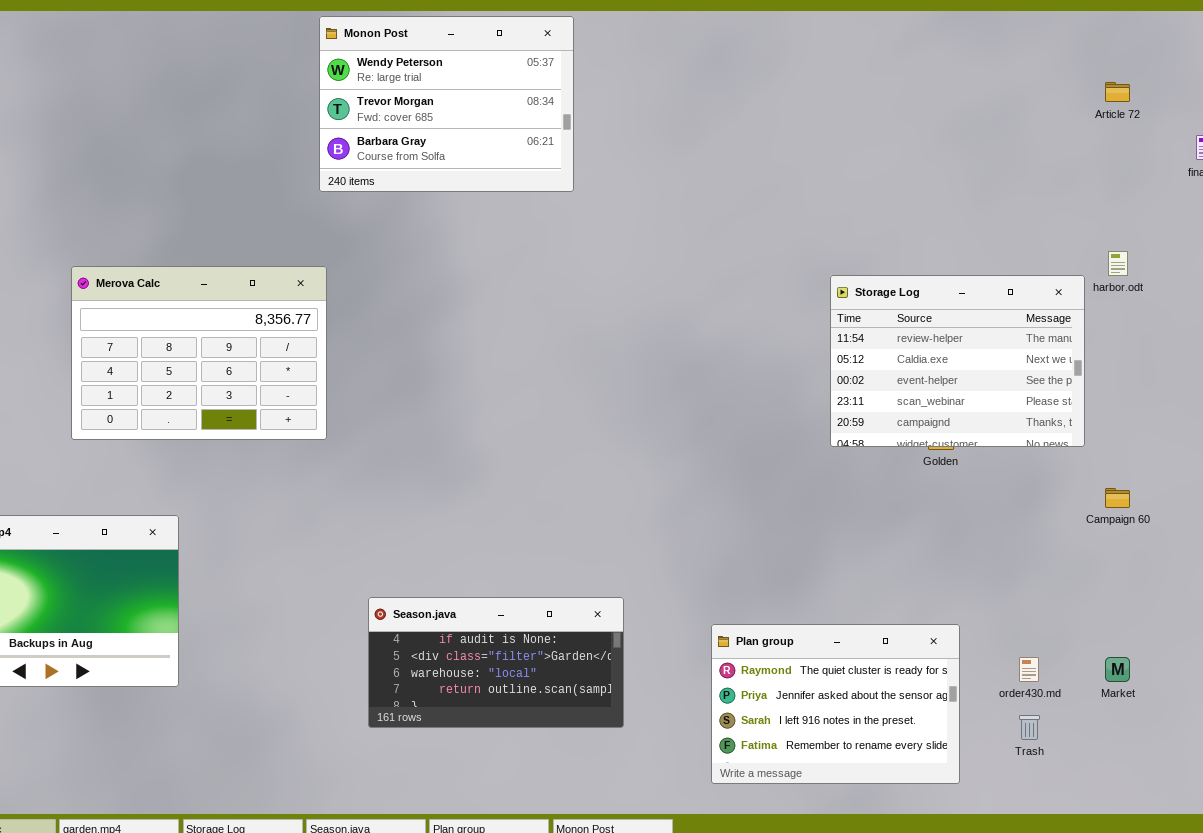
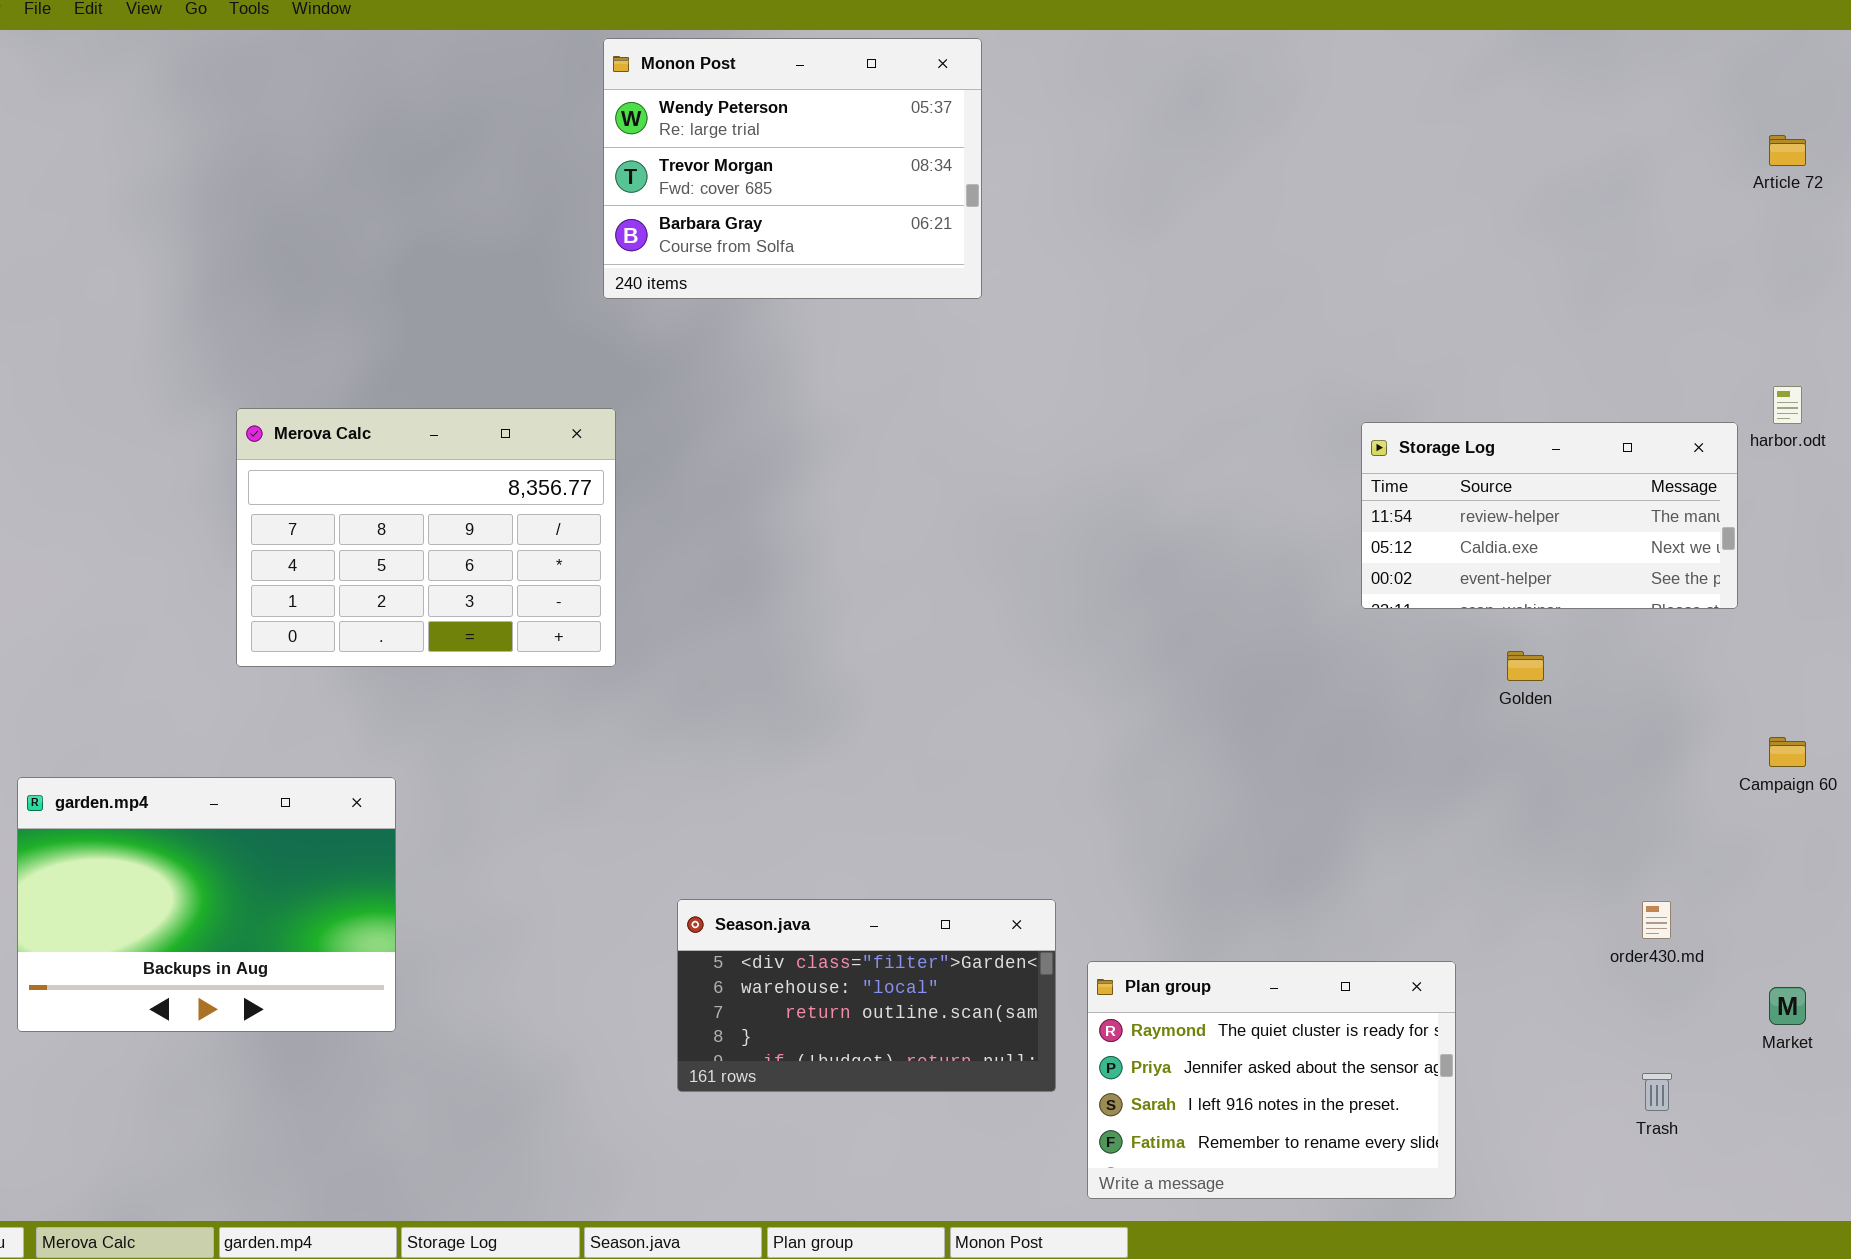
Storage Log: [830,275,1085,447] -> [1361,422,1738,609], resized
Season.java: [368,597,624,728] -> [677,899,1056,1092], scrolled down 1 row
Plan group: [711,624,960,784] -> [1087,961,1456,1199], moved
order430.md: [1019,657,1039,682] -> [1642,901,1671,939], moved

